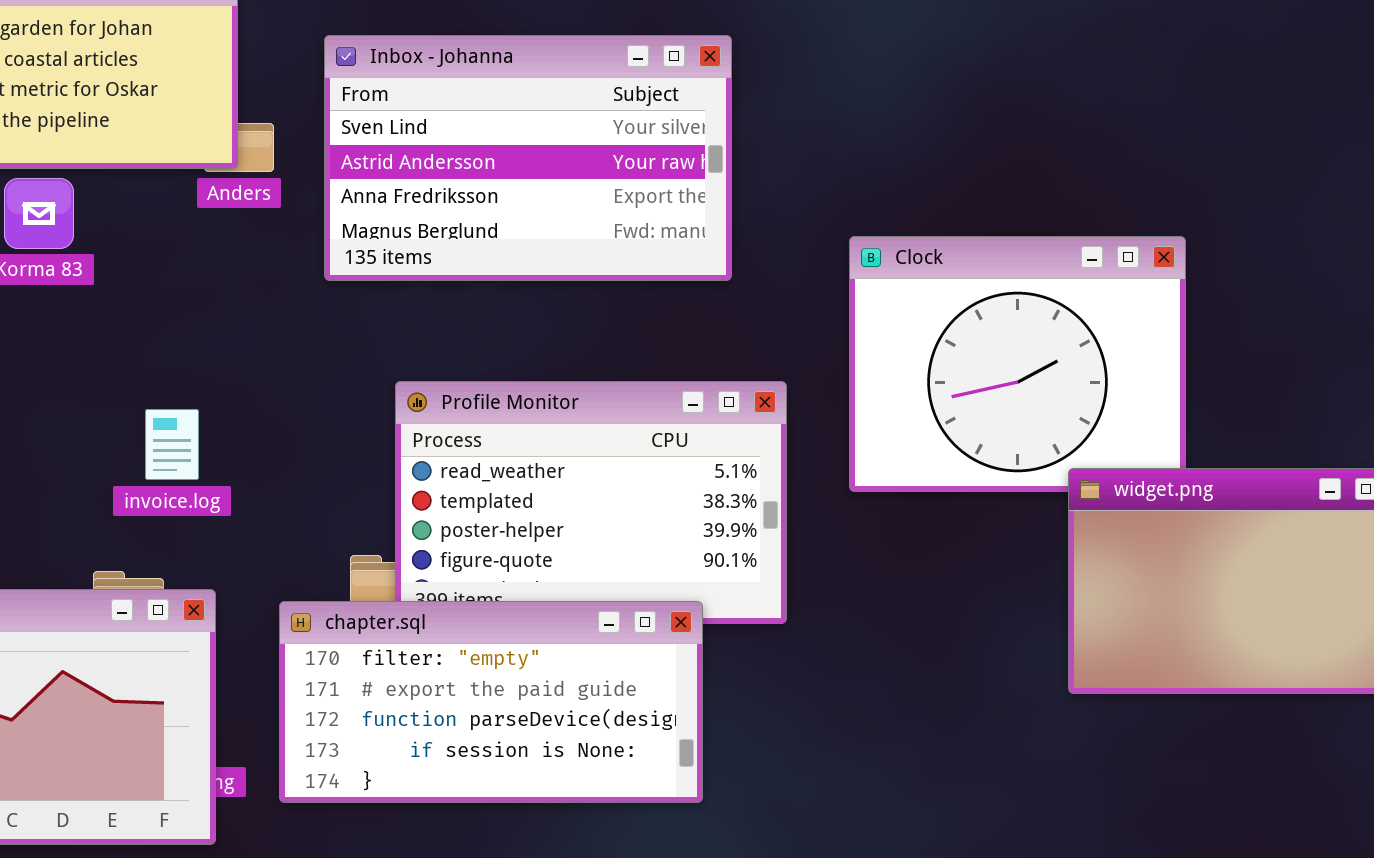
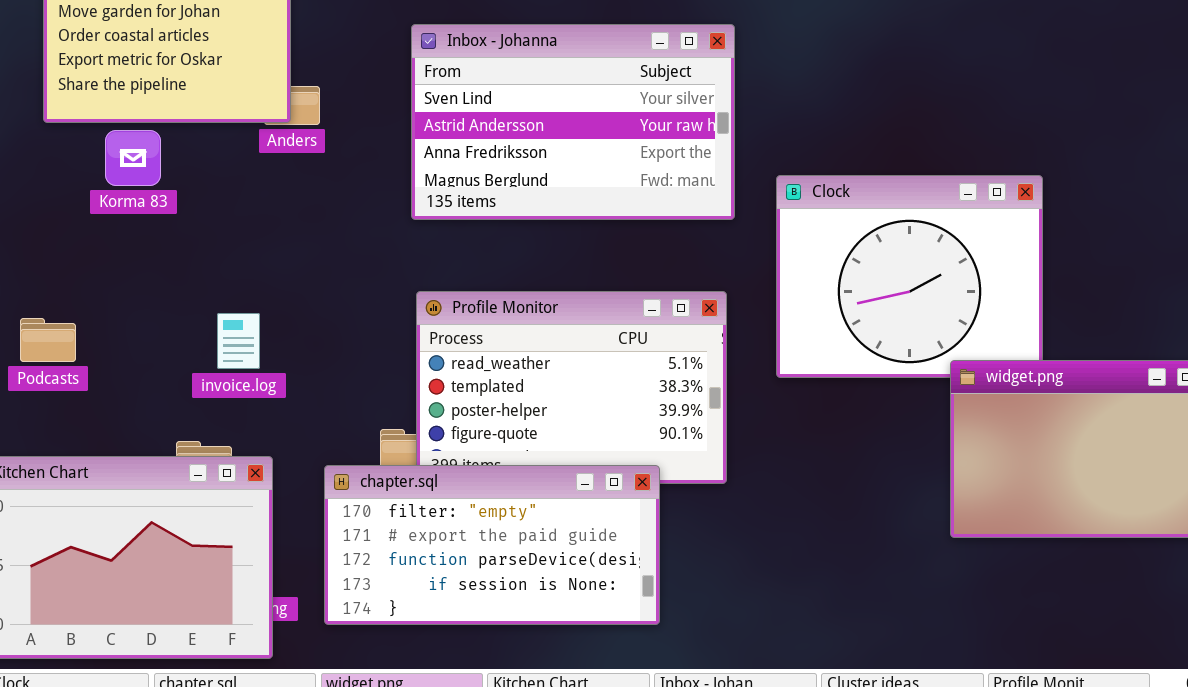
Inbox - Johanna: [324,35,732,281] -> [411,24,735,220], moved

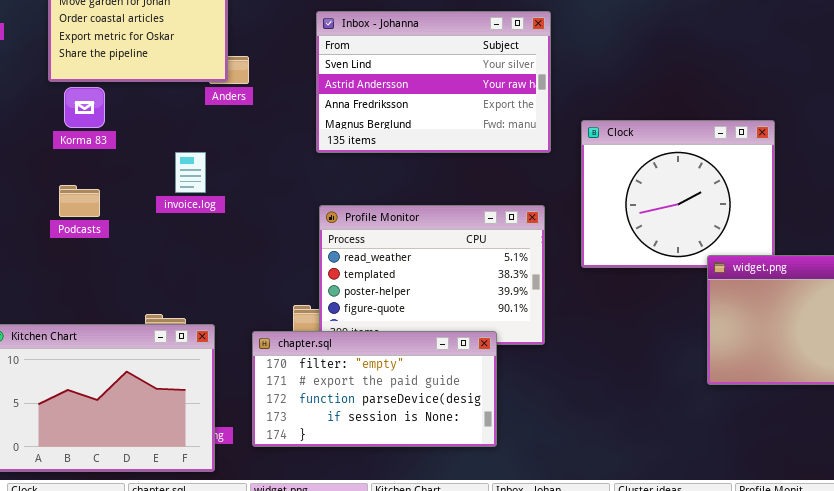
Korma 83: [105,130,161,186] -> [64,87,105,128], moved
invoice.log: [217,313,260,369] -> [175,152,206,193], moved
Podcasts: [20,318,76,362] -> [59,185,100,217], moved

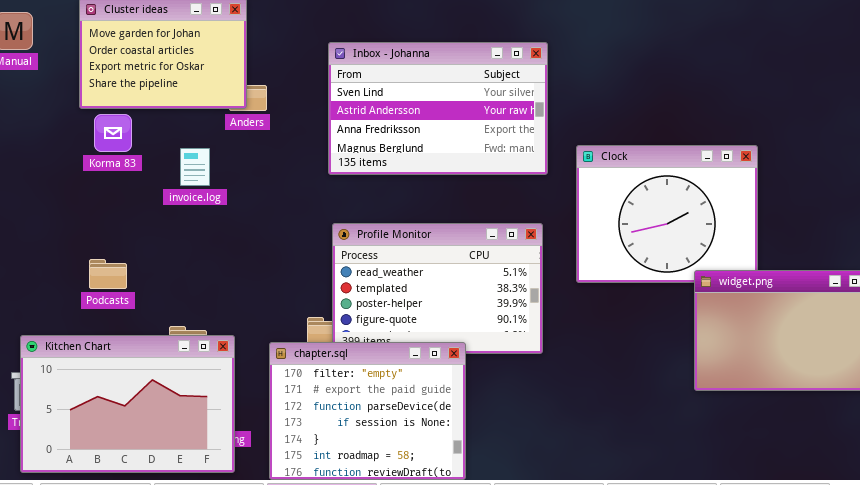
invoice.log: [175,152,206,193] -> [180,148,210,186], moved
Podcasts: [59,185,100,217] -> [89,259,127,289], moved
chapter.sql: [252,331,497,447] -> [269,342,466,480], resized

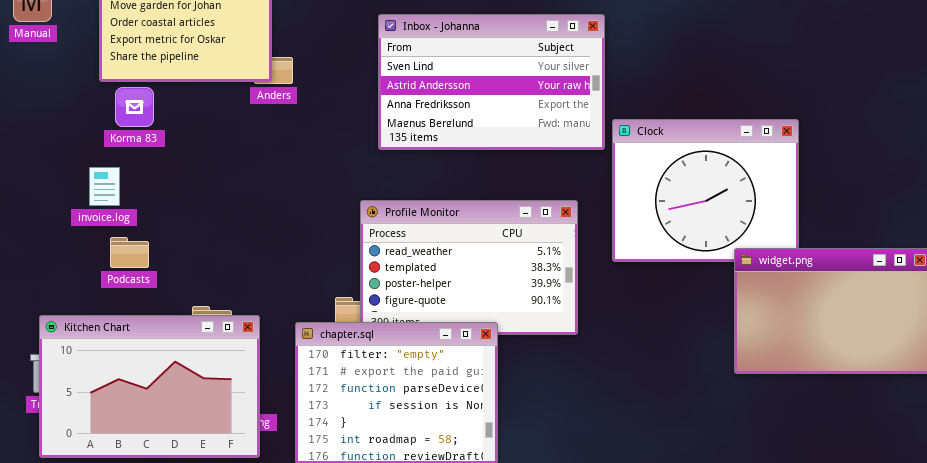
Inbox - Johanna: [328,42,548,175] -> [378,14,605,150], moved
invoice.log: [180,148,210,186] -> [89,167,120,206], moved

